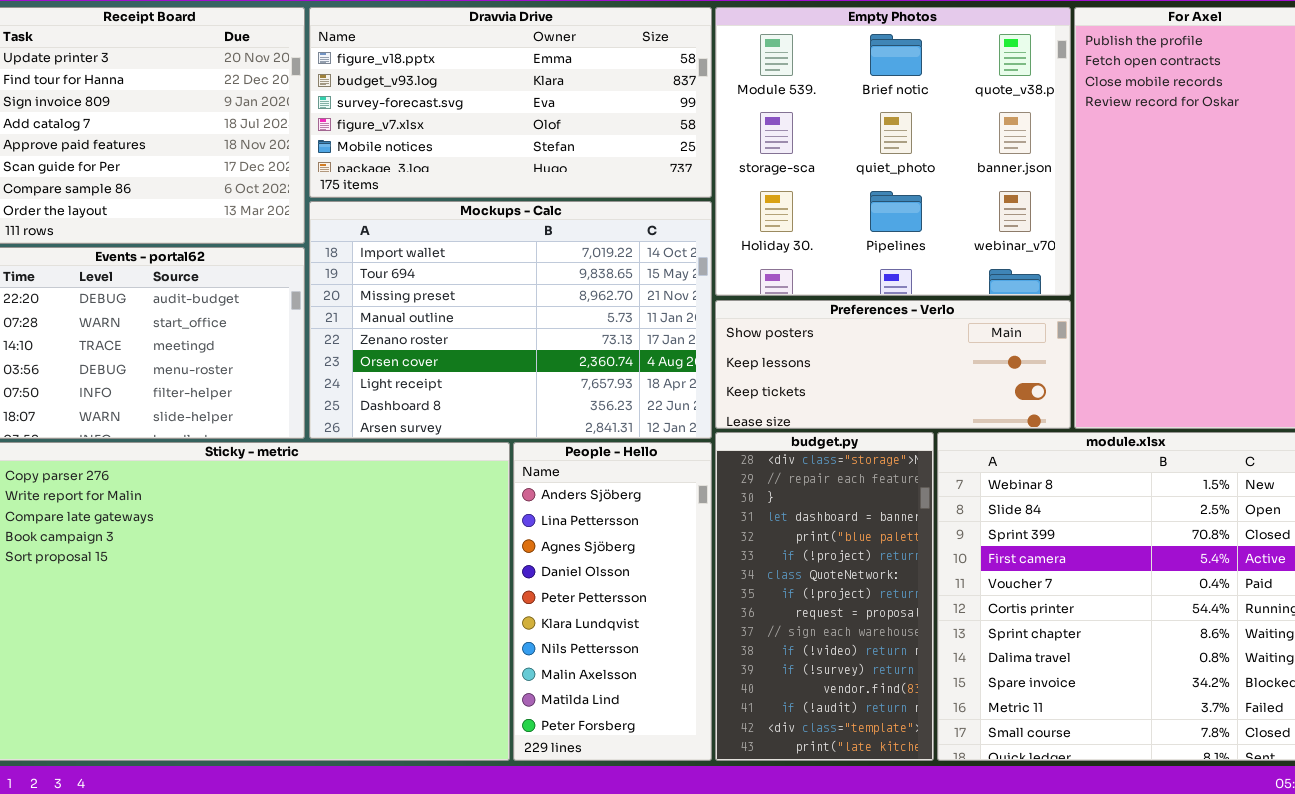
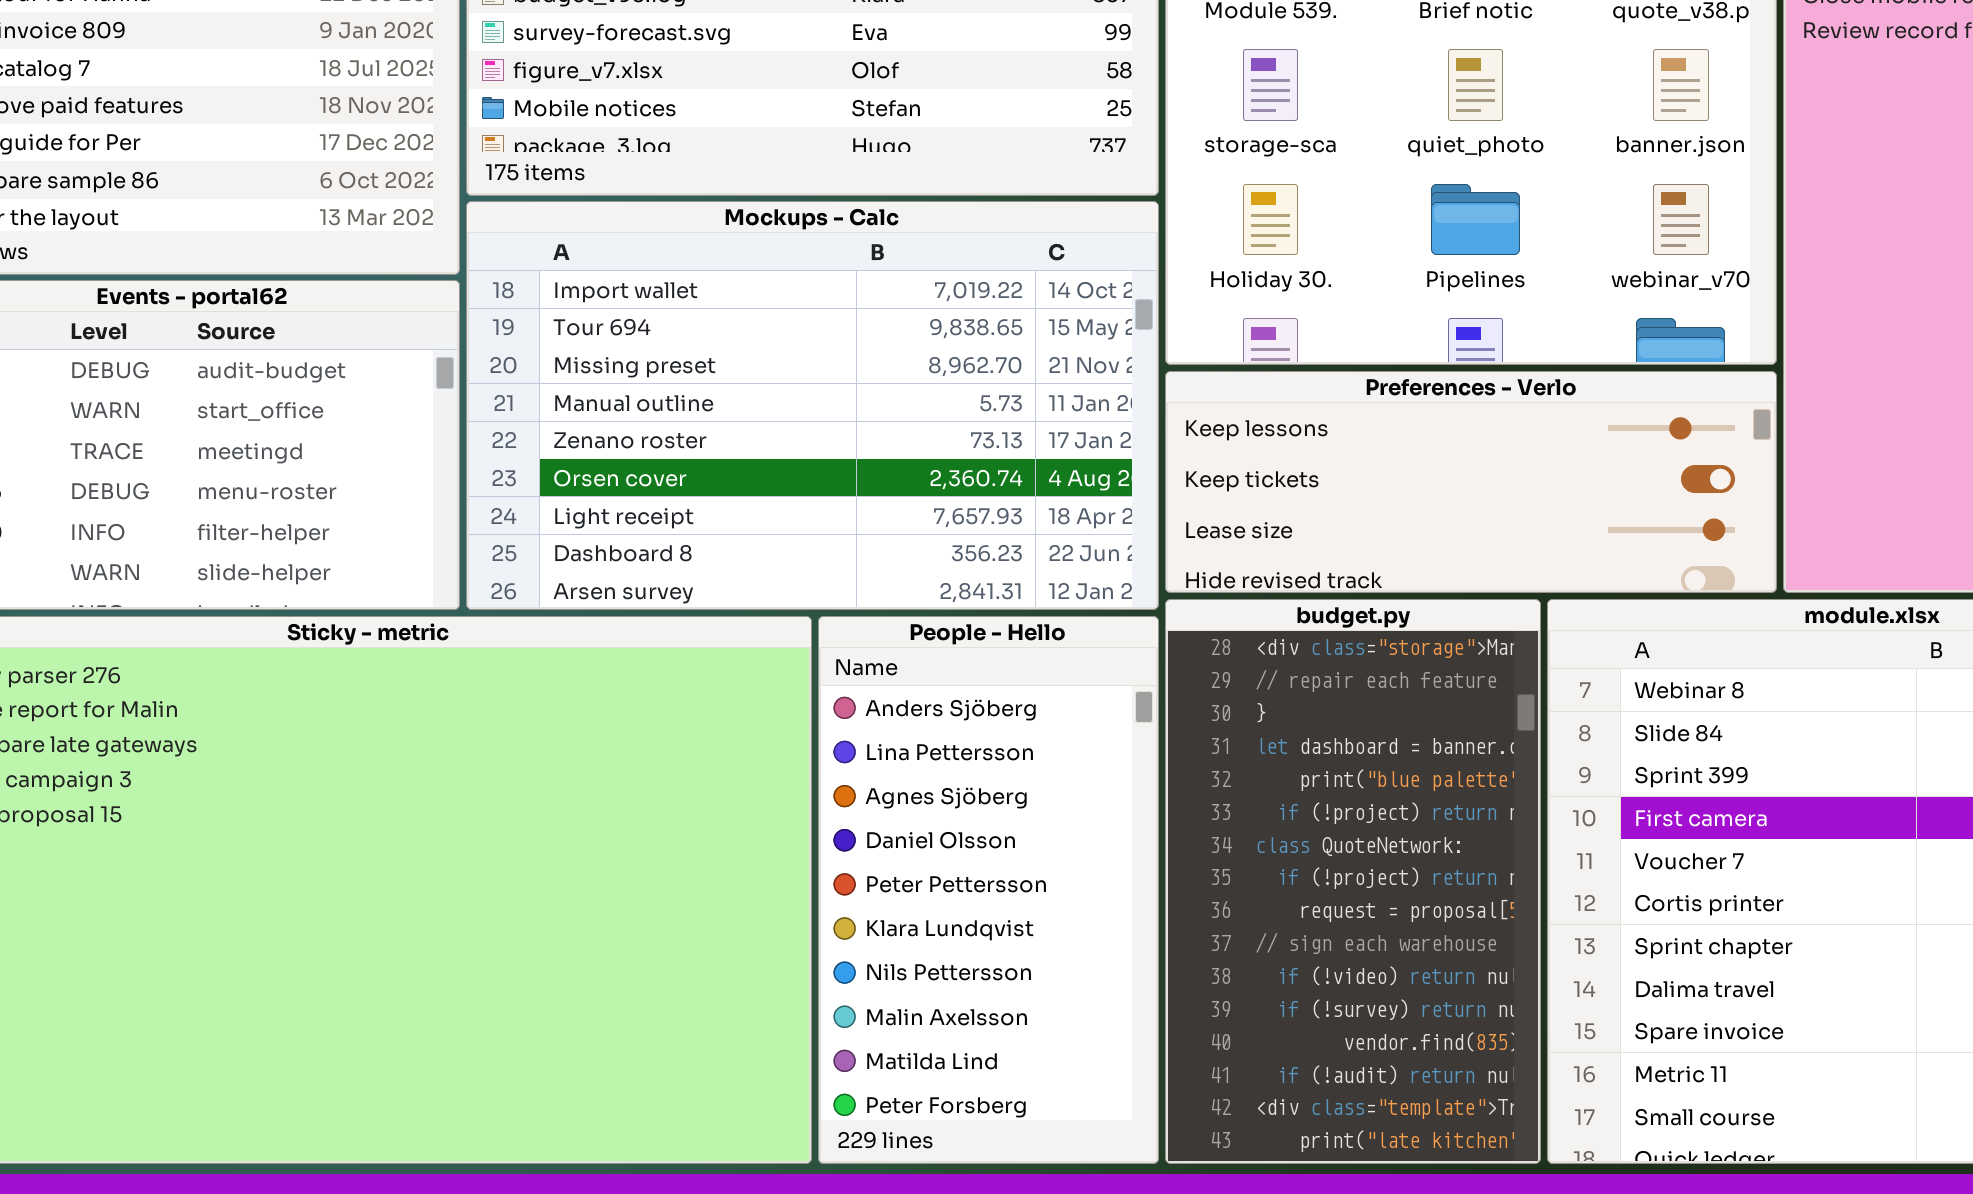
Preferences - Verlo: [715,300,1071,429] -> [1165,371,1777,593], scrolled down 1 row

